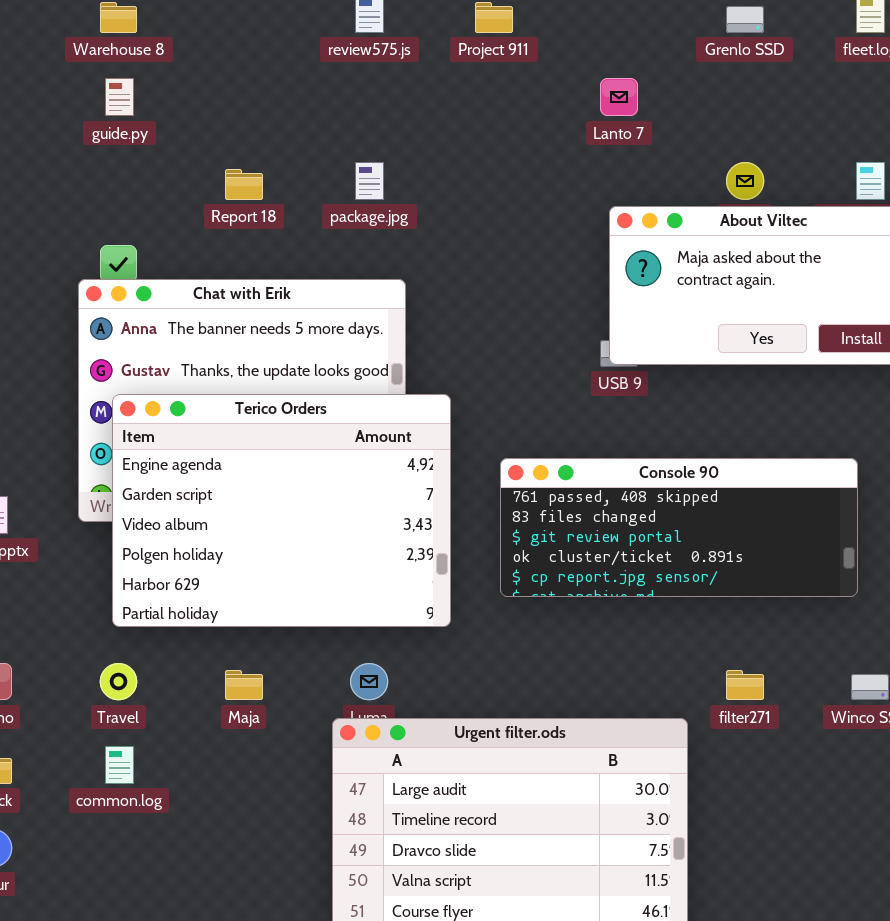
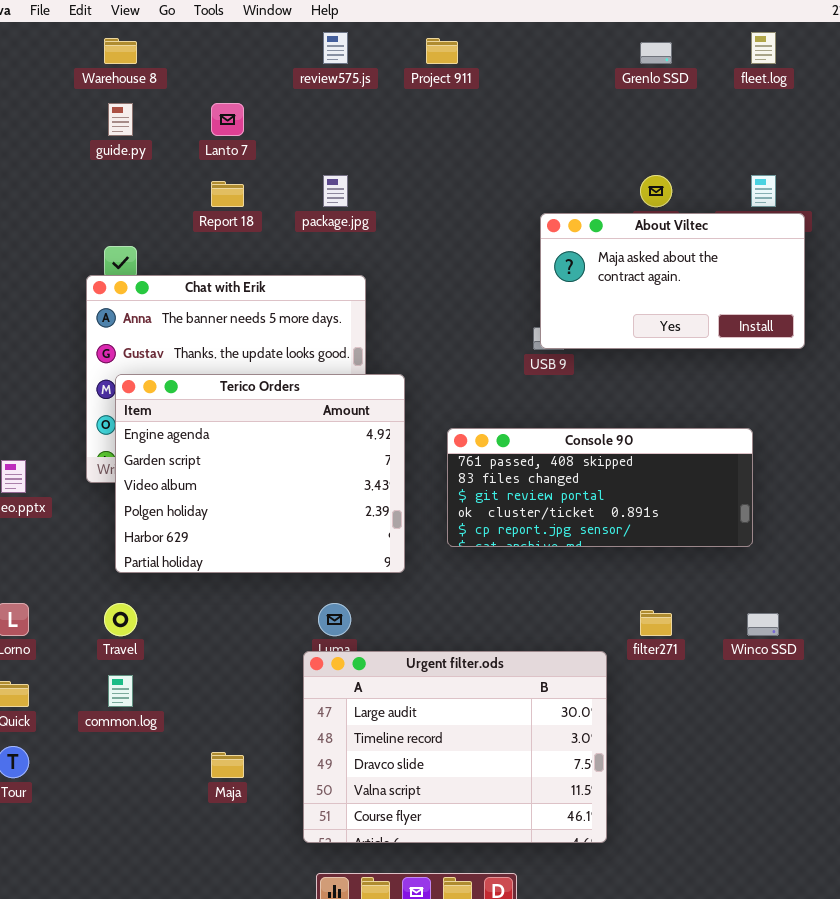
Lanto 7: [600,78,638,116] -> [211,103,244,136], moved
Maja: [225,670,263,700] -> [211,752,244,778], moved

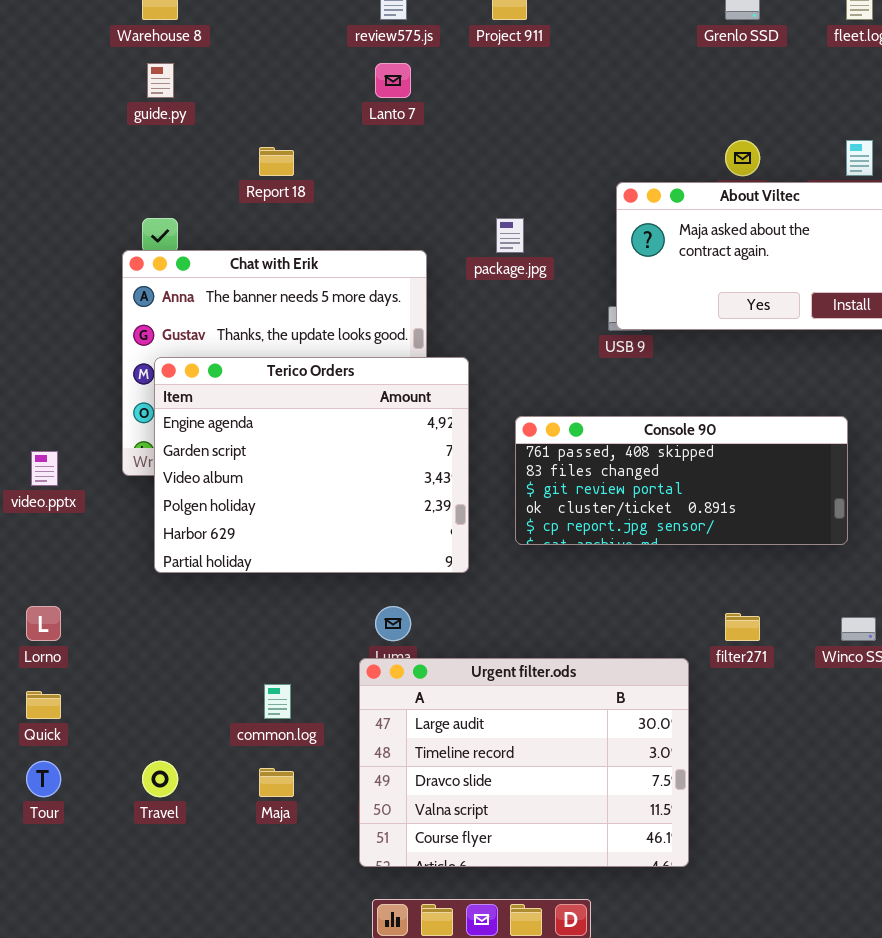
Lanto 7: [211,103,244,136] -> [375,63,411,98], moved
package.jpg: [323,175,348,207] -> [496,218,524,253], moved
Travel: [104,603,137,636] -> [142,761,178,797], moved
common.log: [108,675,133,707] -> [264,684,291,719], moved

